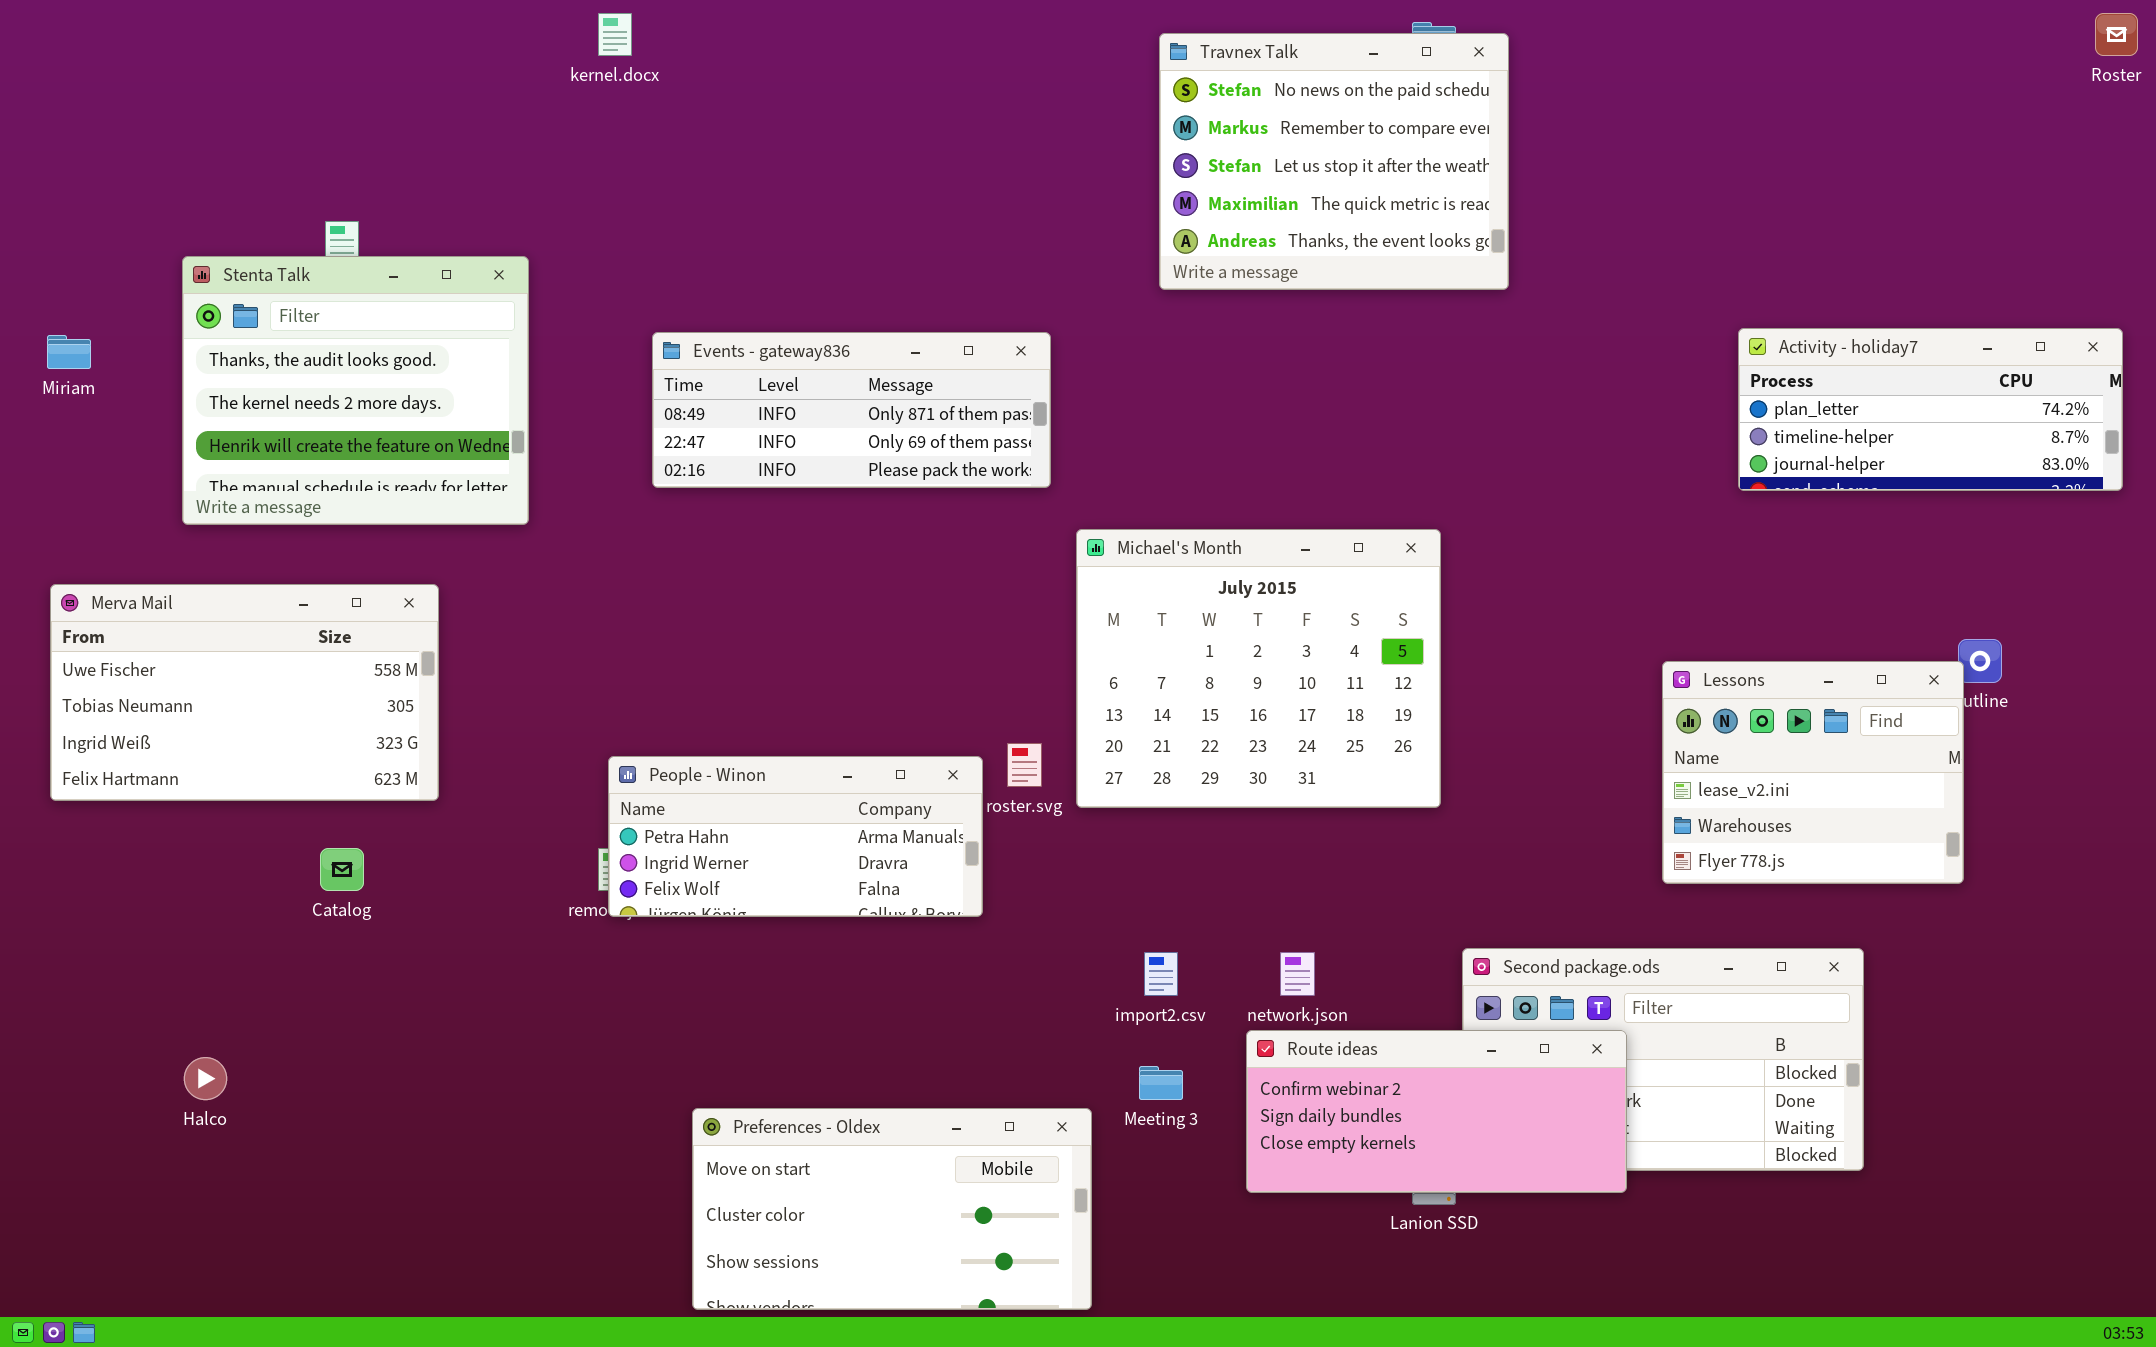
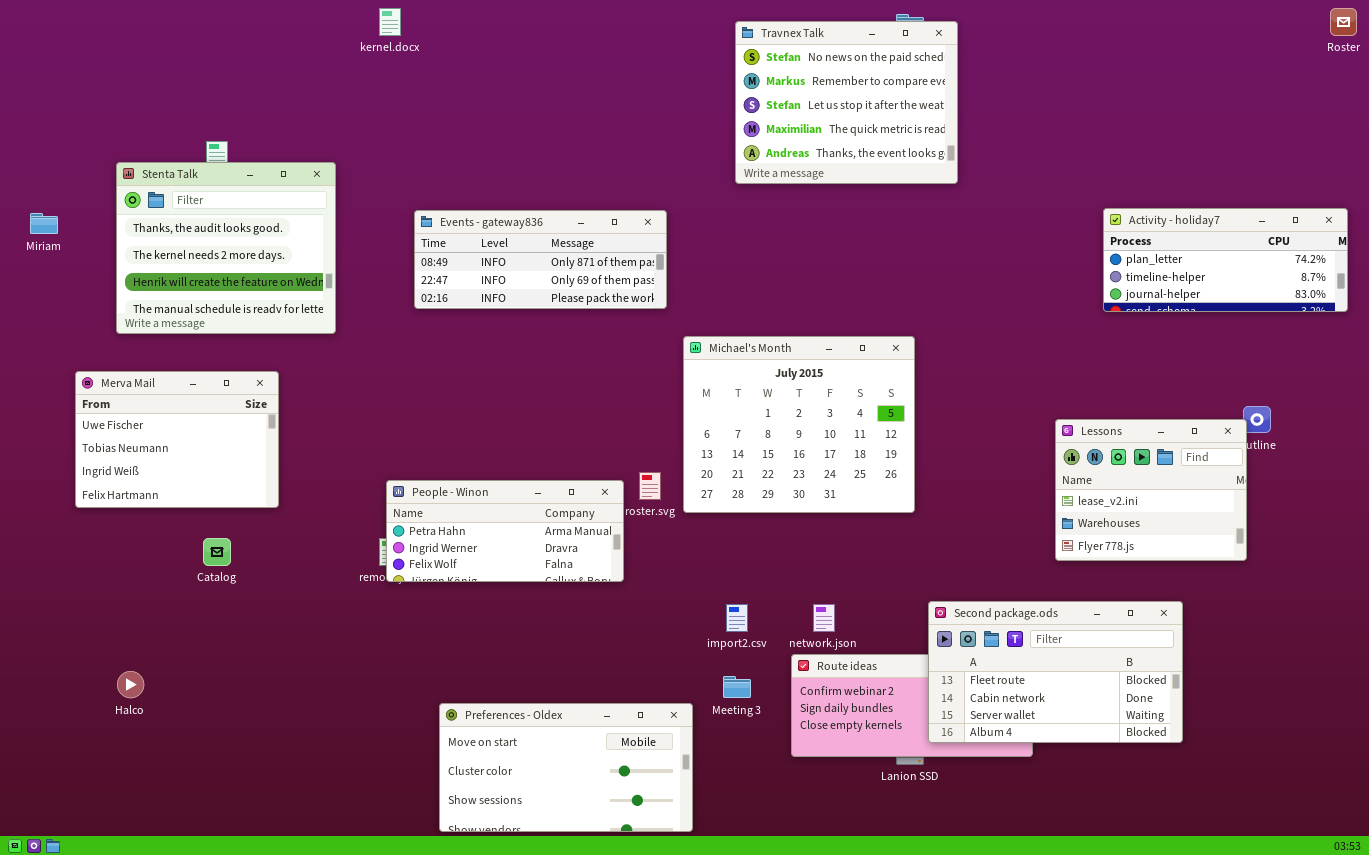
Merva Mail: [50,584,439,801] -> [75,371,279,508], resized
Second package.ods: [1462,948,1864,1171] -> [928,601,1183,743], raised

